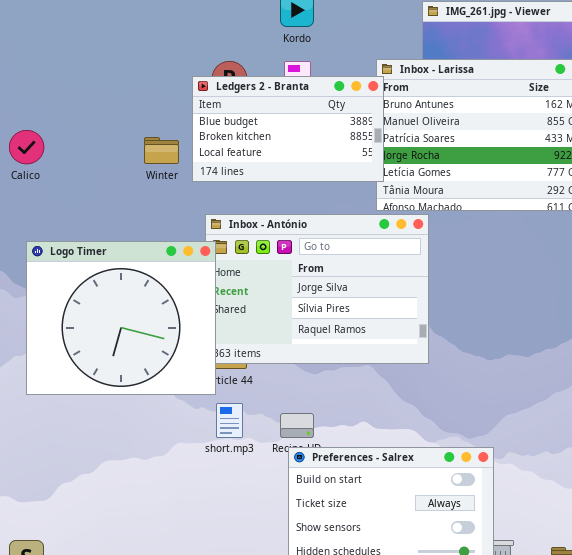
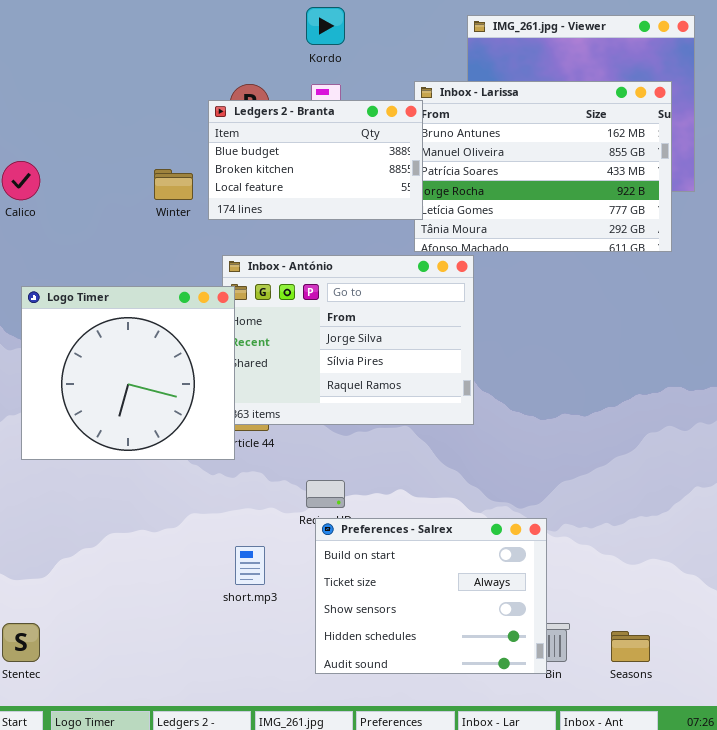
short.mp3: [216,403,243,438] -> [235,546,265,585], moved

